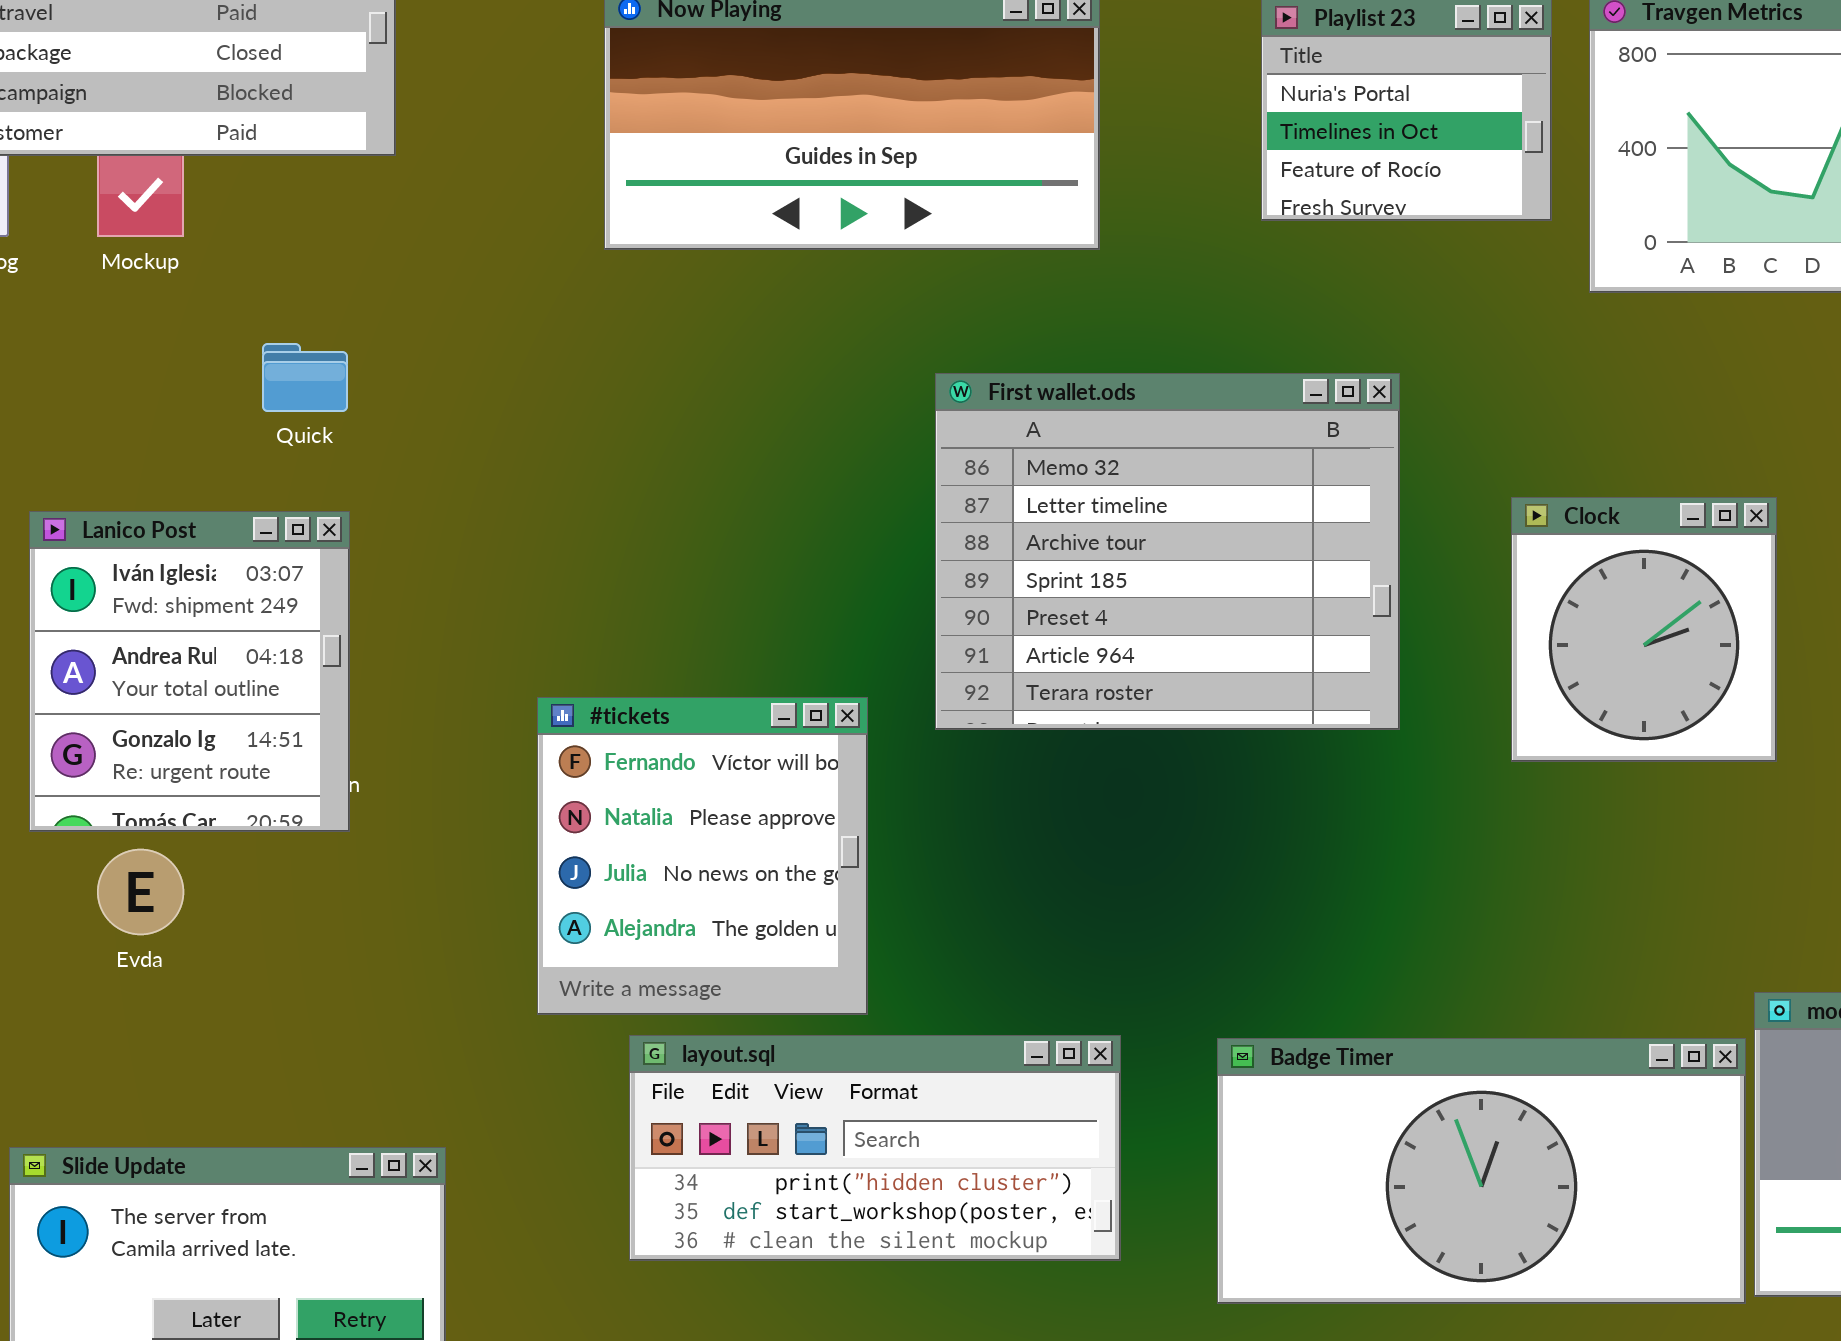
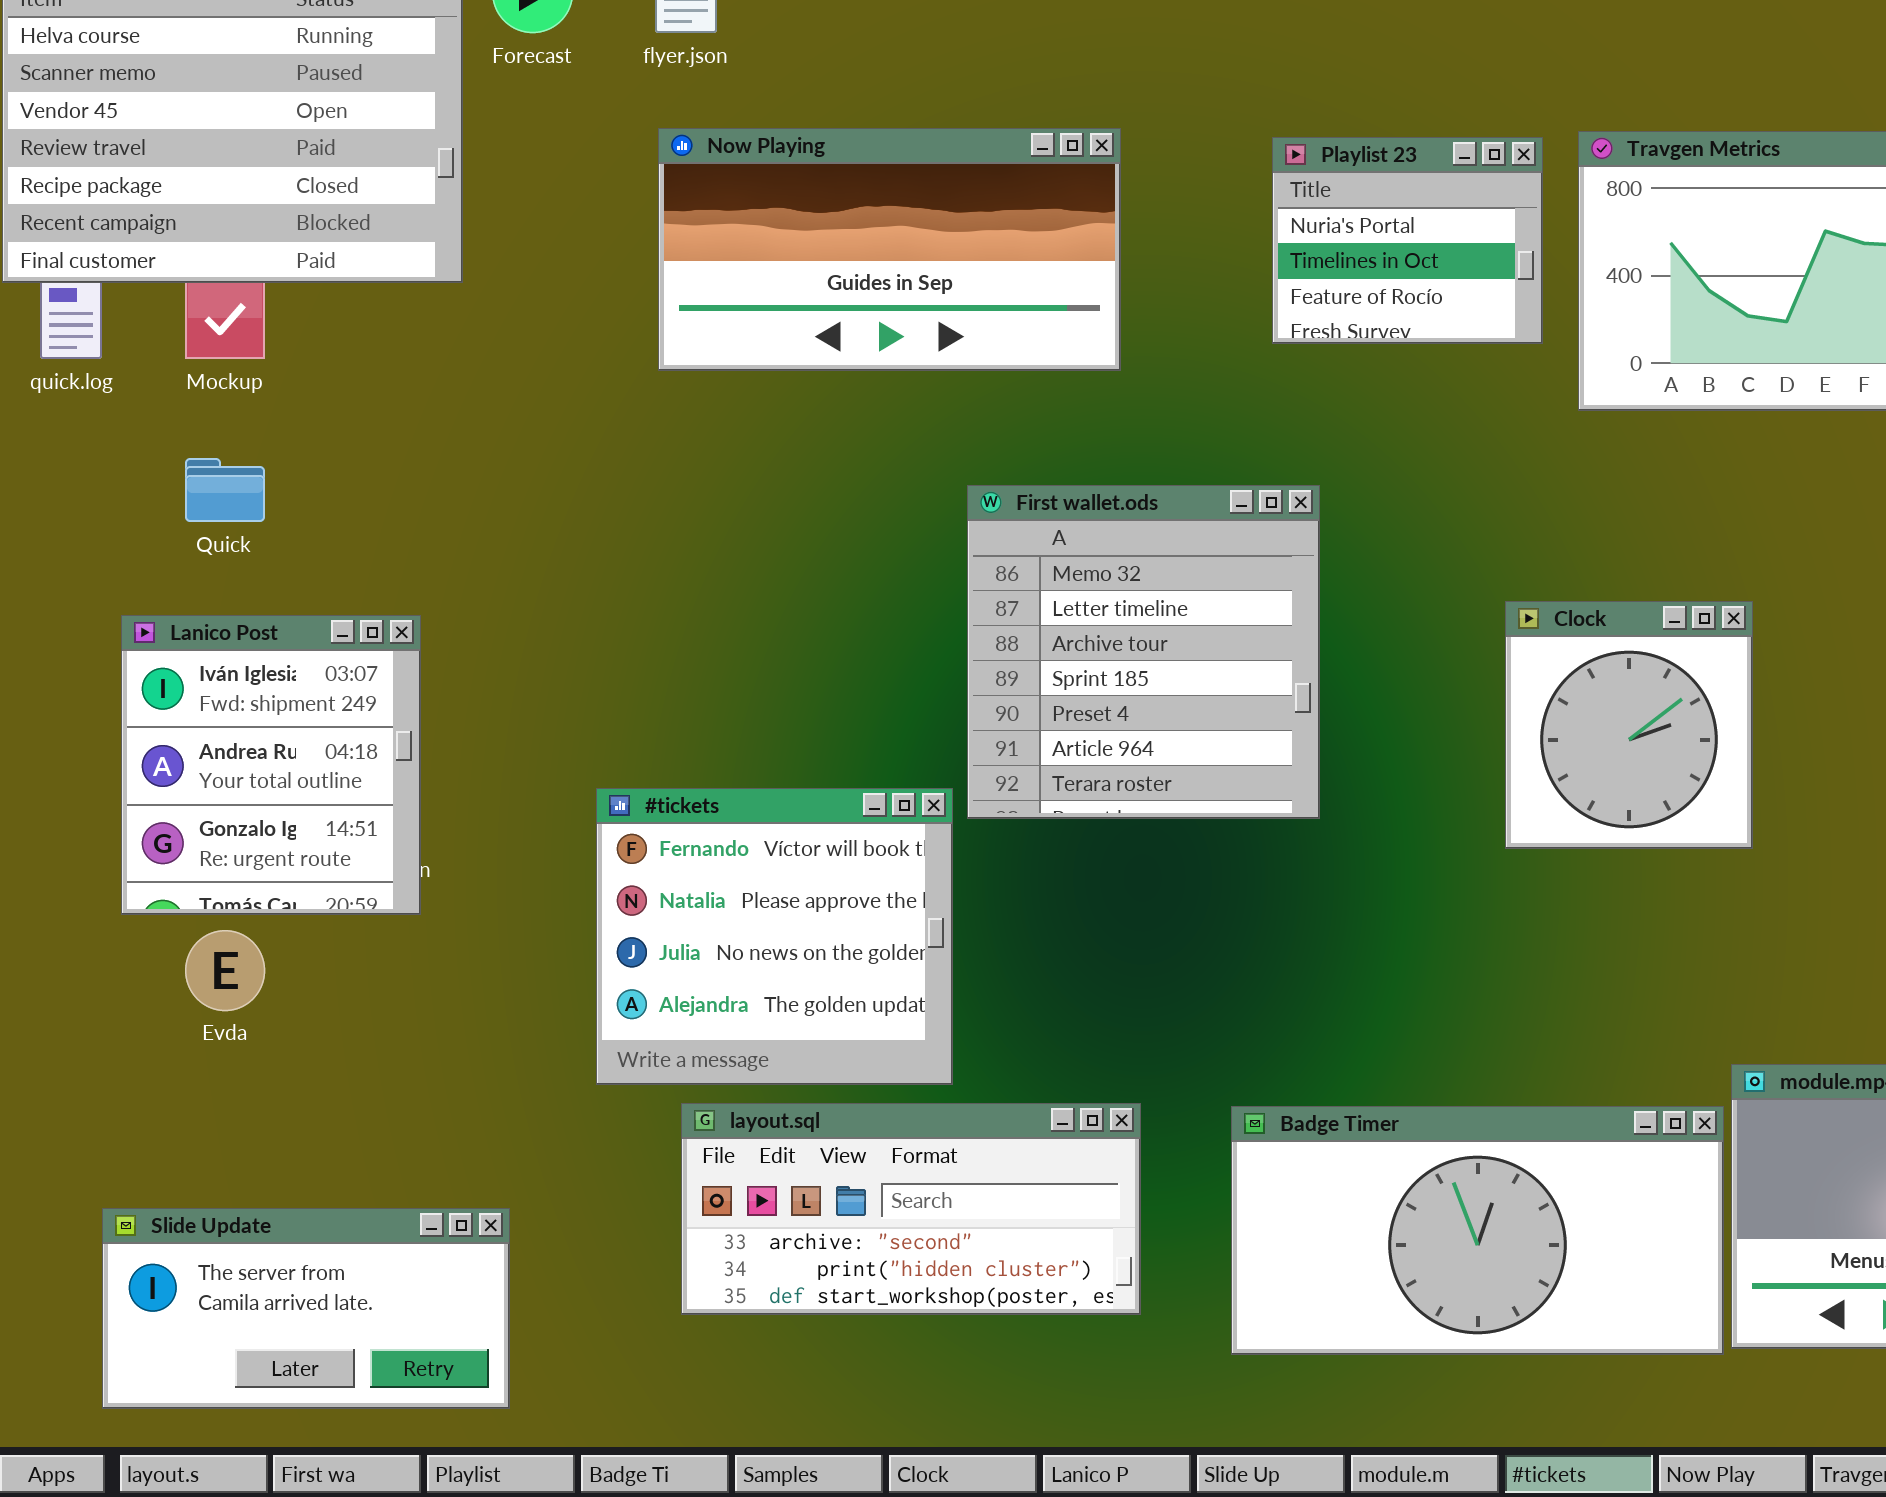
Quick: [262,343,348,412] -> [185,458,265,522], moved
First wallet.ods: [935,373,1400,730] -> [967,485,1320,819], resized
#tickets: [537,697,868,1015] -> [596,788,953,1085], resized
layout.sql: [629,1035,1121,1261] -> [681,1103,1141,1315], scrolled up 1 row

